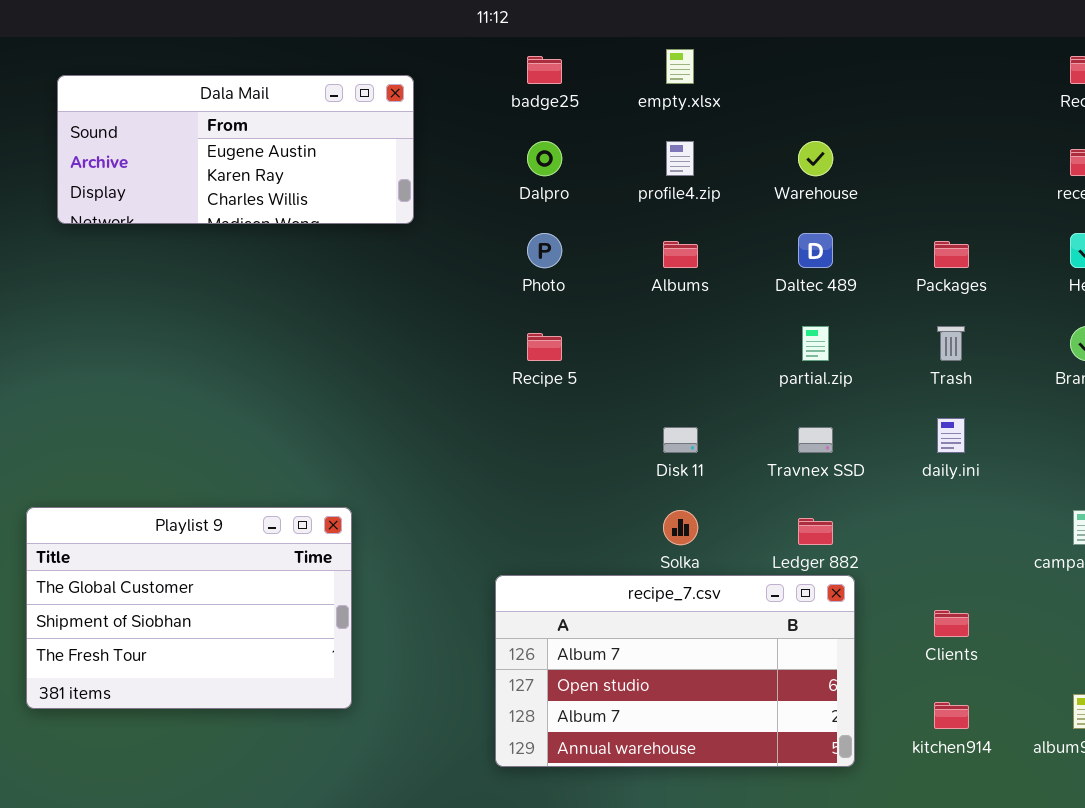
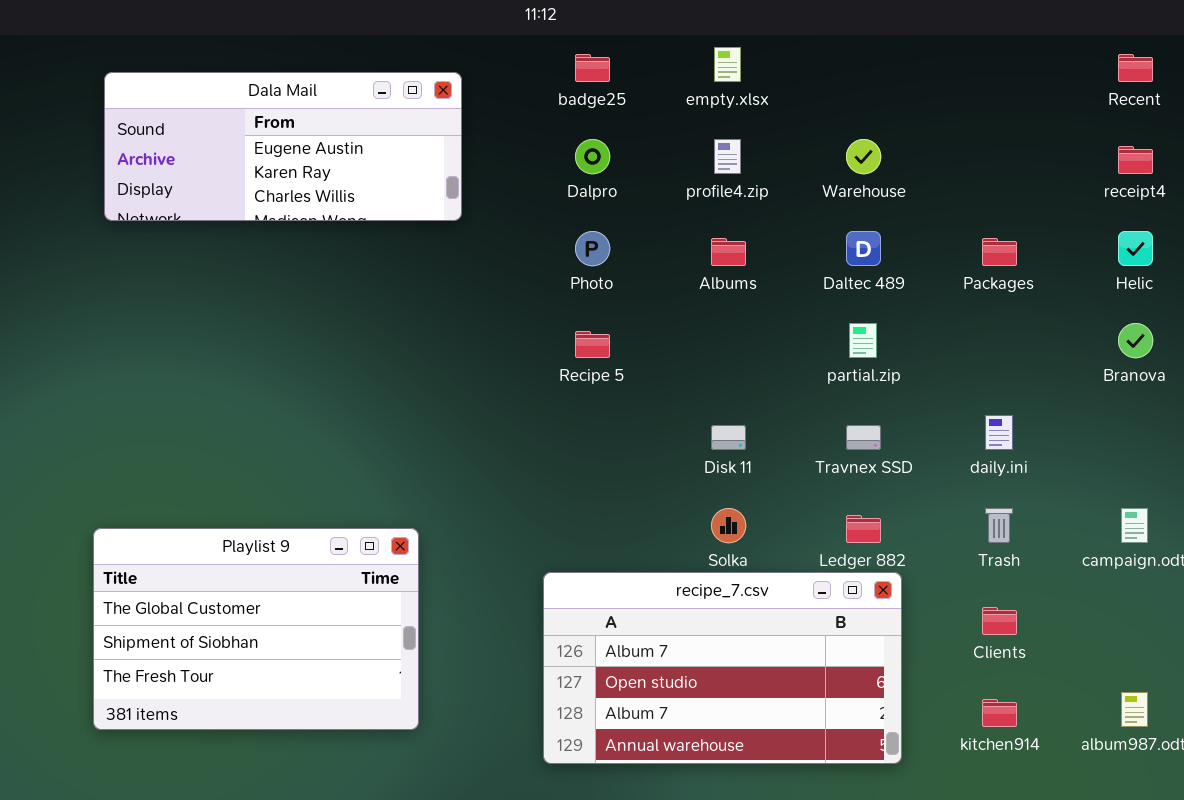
Trash: [937,326,965,361] -> [985,508,1013,543], moved
Playlist 9: [26,507,352,709] -> [93,528,419,730], moved

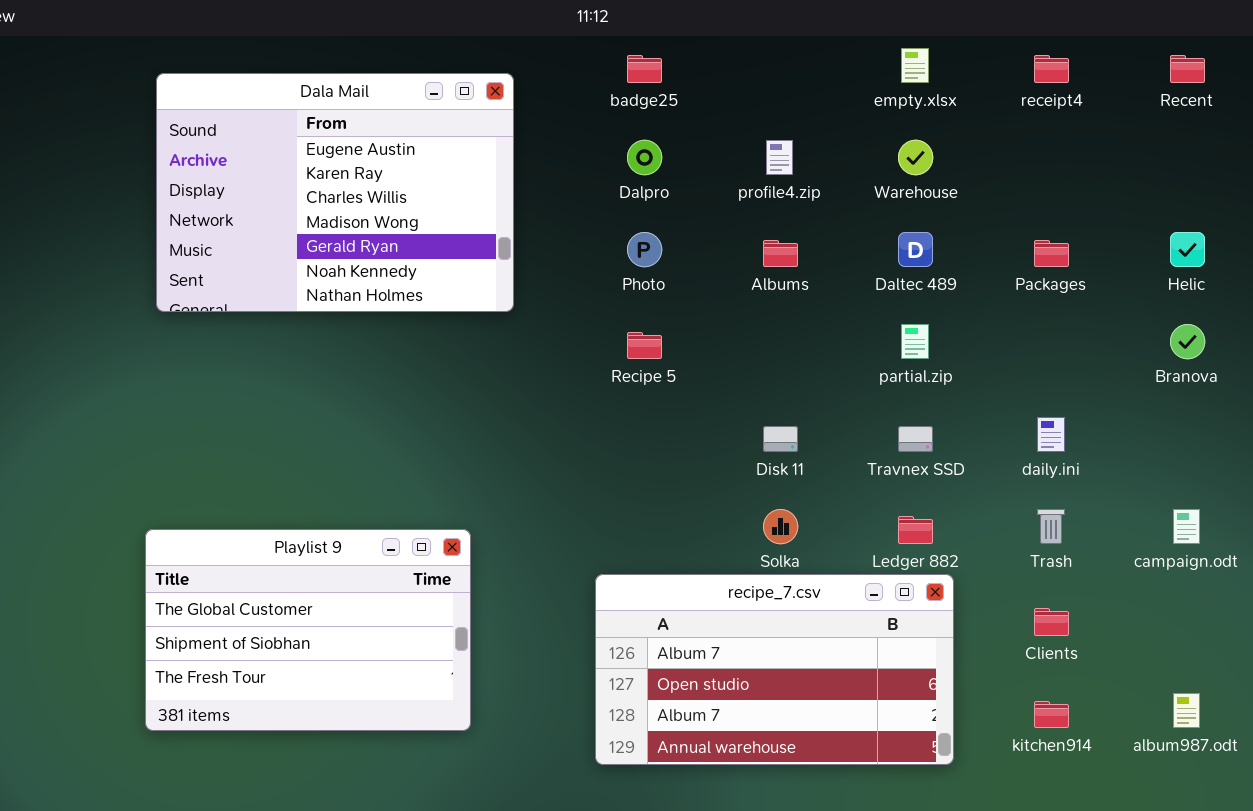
empty.xlsx: [714,47,741,82] -> [901,48,929,83], moved
Dala Mail: [104,72,462,221] -> [156,73,514,312], resized
receipt4: [1118,146,1153,174] -> [1034,55,1069,83], moved

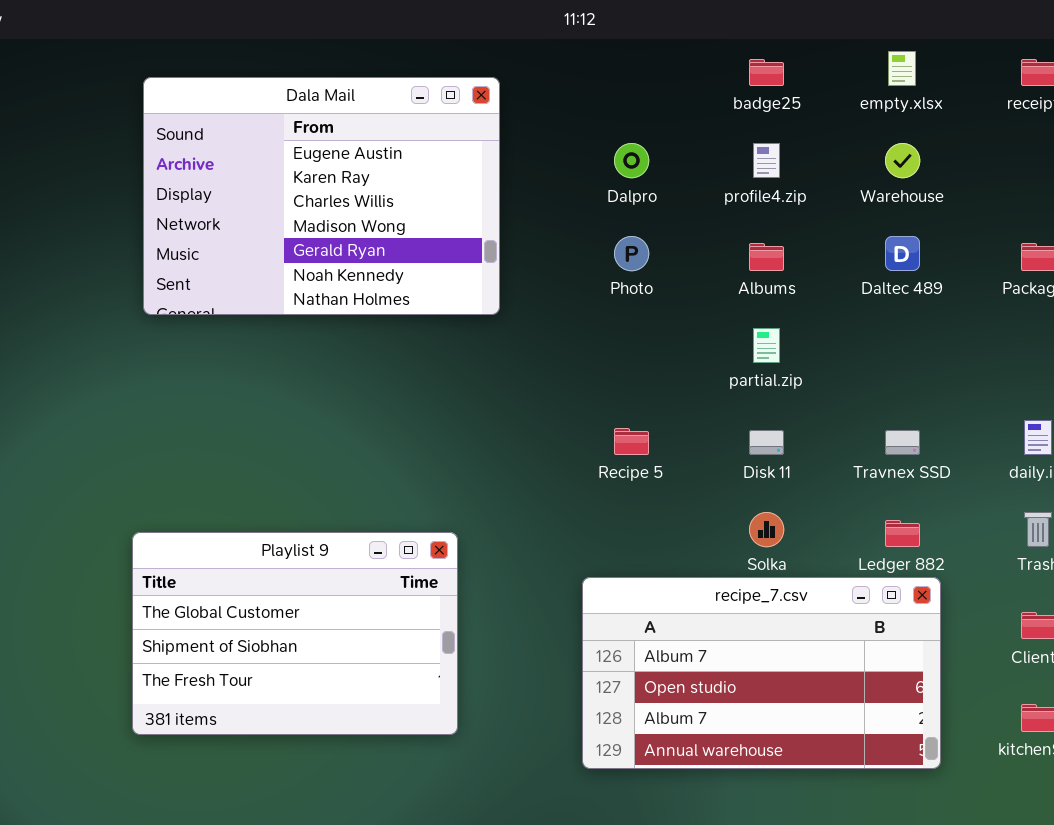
badge25: [627,55,662,83] -> [749,59,784,86], moved
partial.zip: [901,324,929,359] -> [753,328,780,363], moved
Recipe 5: [627,332,662,359] -> [614,428,649,455], moved

